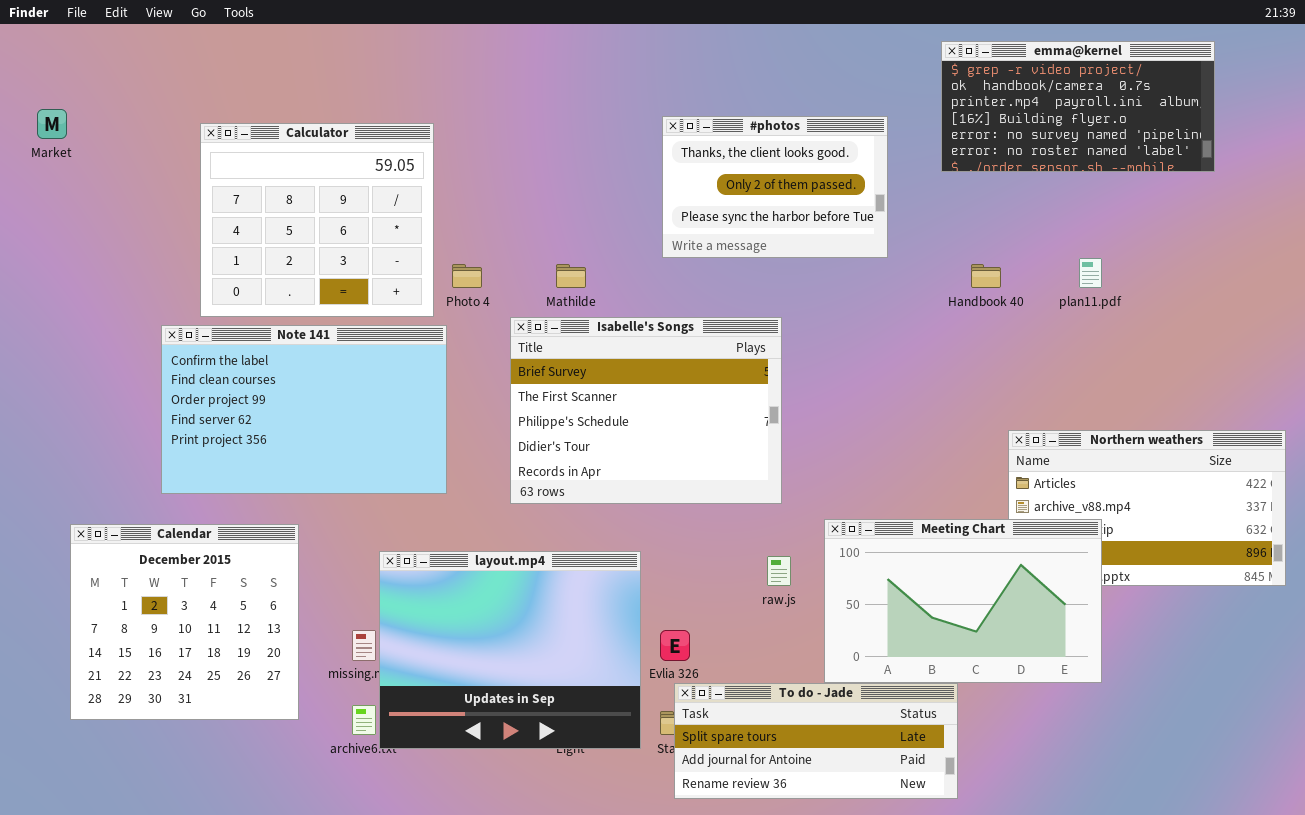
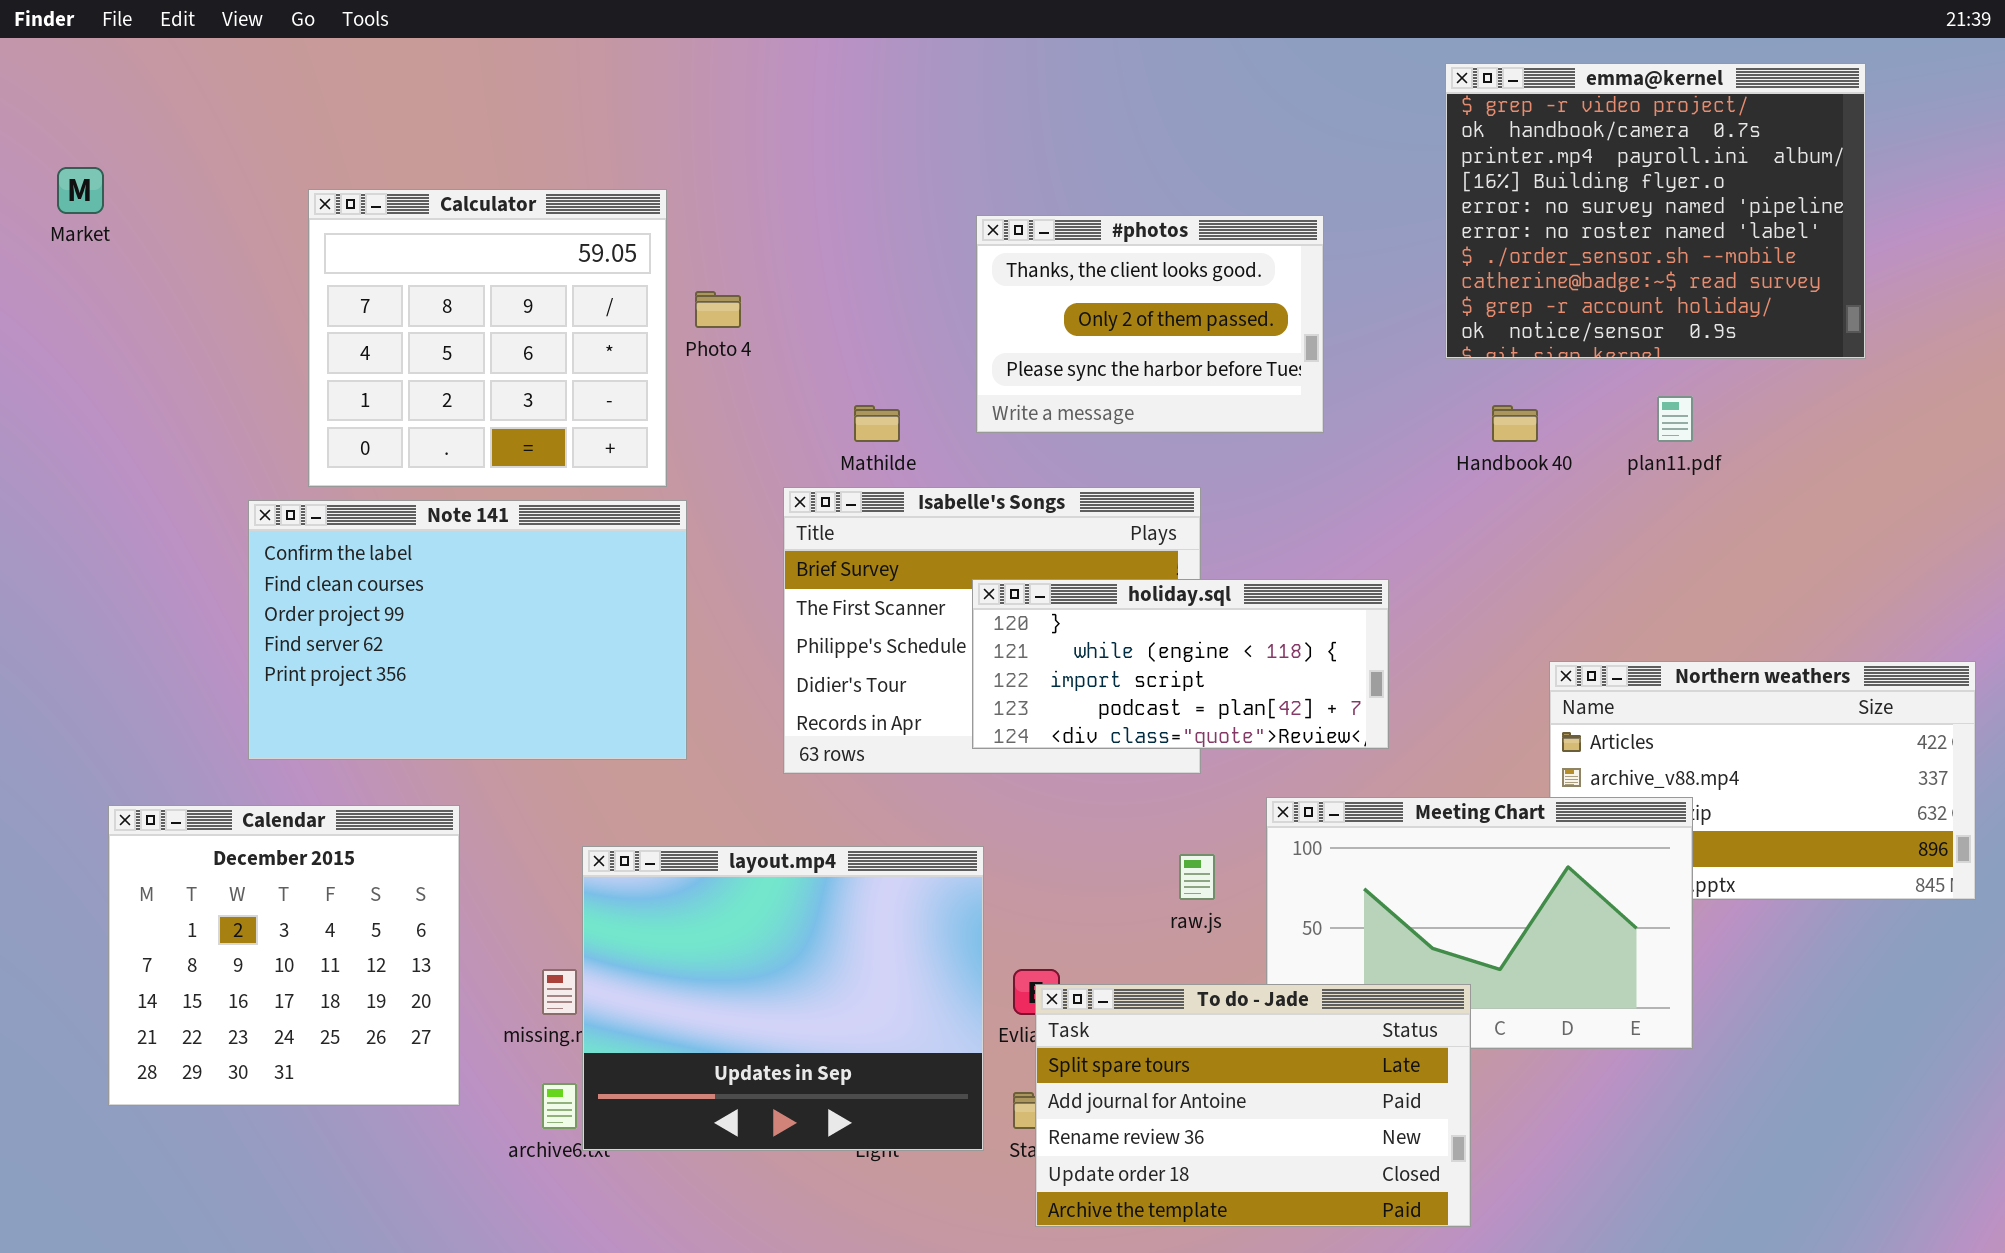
emma@kernel: [941,41,1215,172] -> [1445,63,1866,359], resized
#photos: [662,116,888,258] -> [976,215,1324,433], moved
Photo 4: [452,264,482,288] -> [695,291,741,328], moved
holiday.sql: none -> [972,579,1389,749], opened
To do - Jade: [674,683,958,799] -> [1035,984,1471,1227], resized

